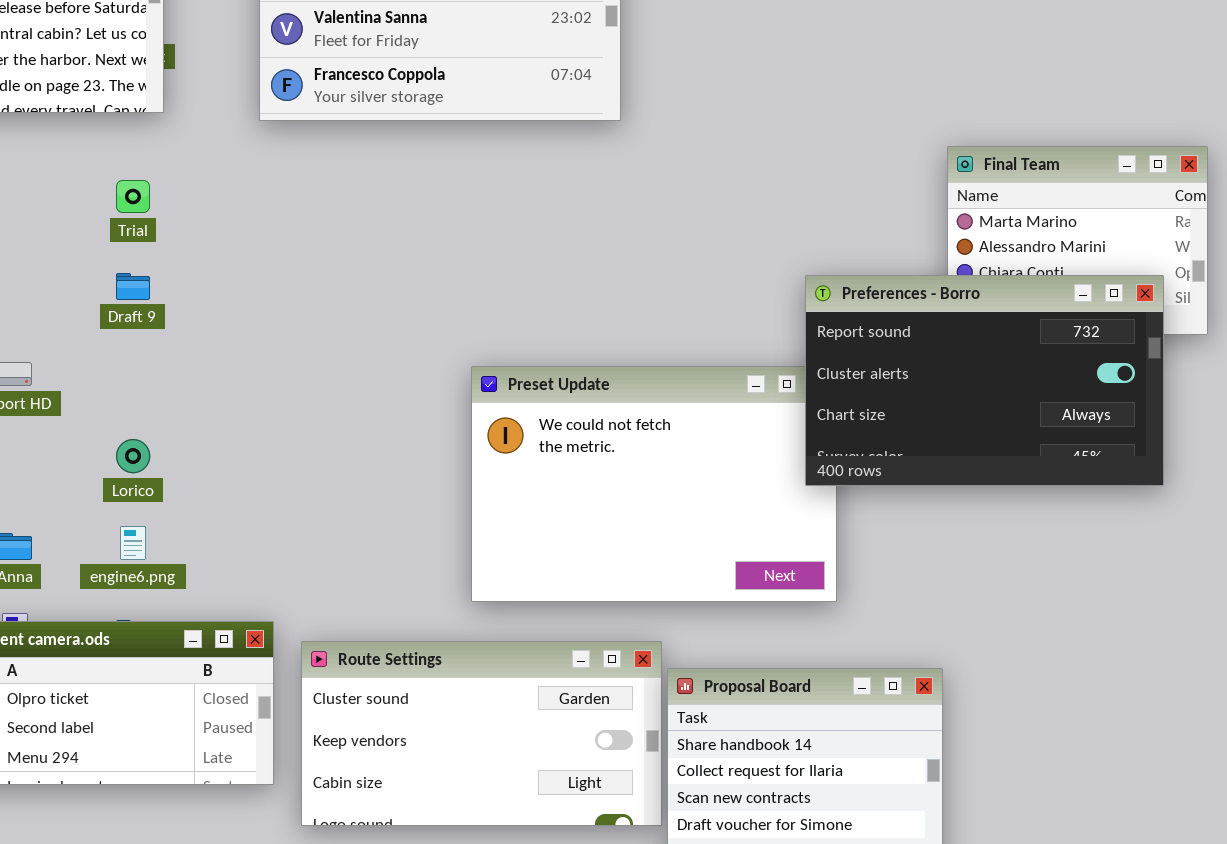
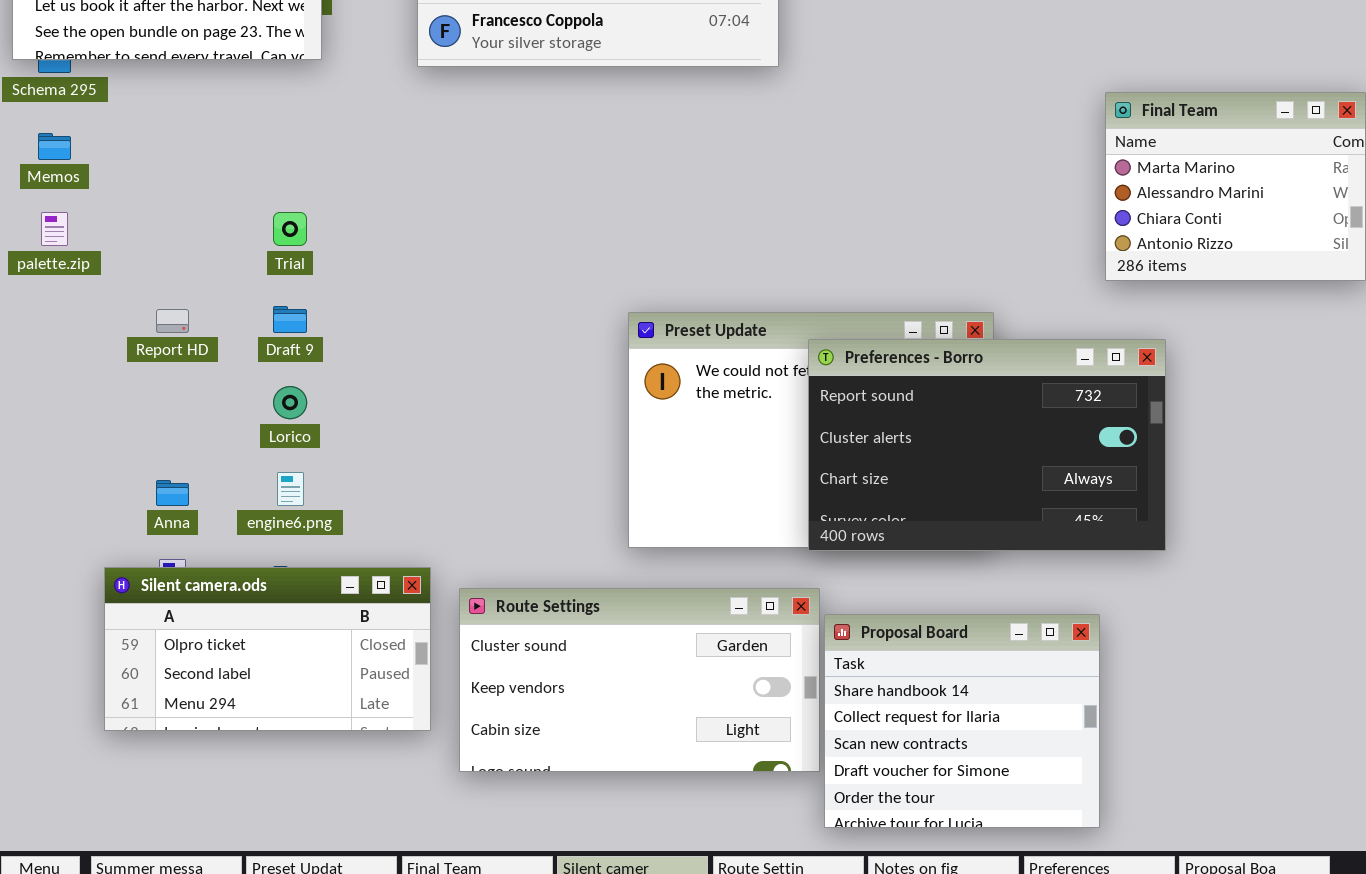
Trial: [116,180,150,213] -> [273,212,307,246], moved
Draft 9: [116,273,150,300] -> [273,306,307,333], moved
Preferences - Borro: [805,275,1164,486] -> [808,339,1166,551], moved

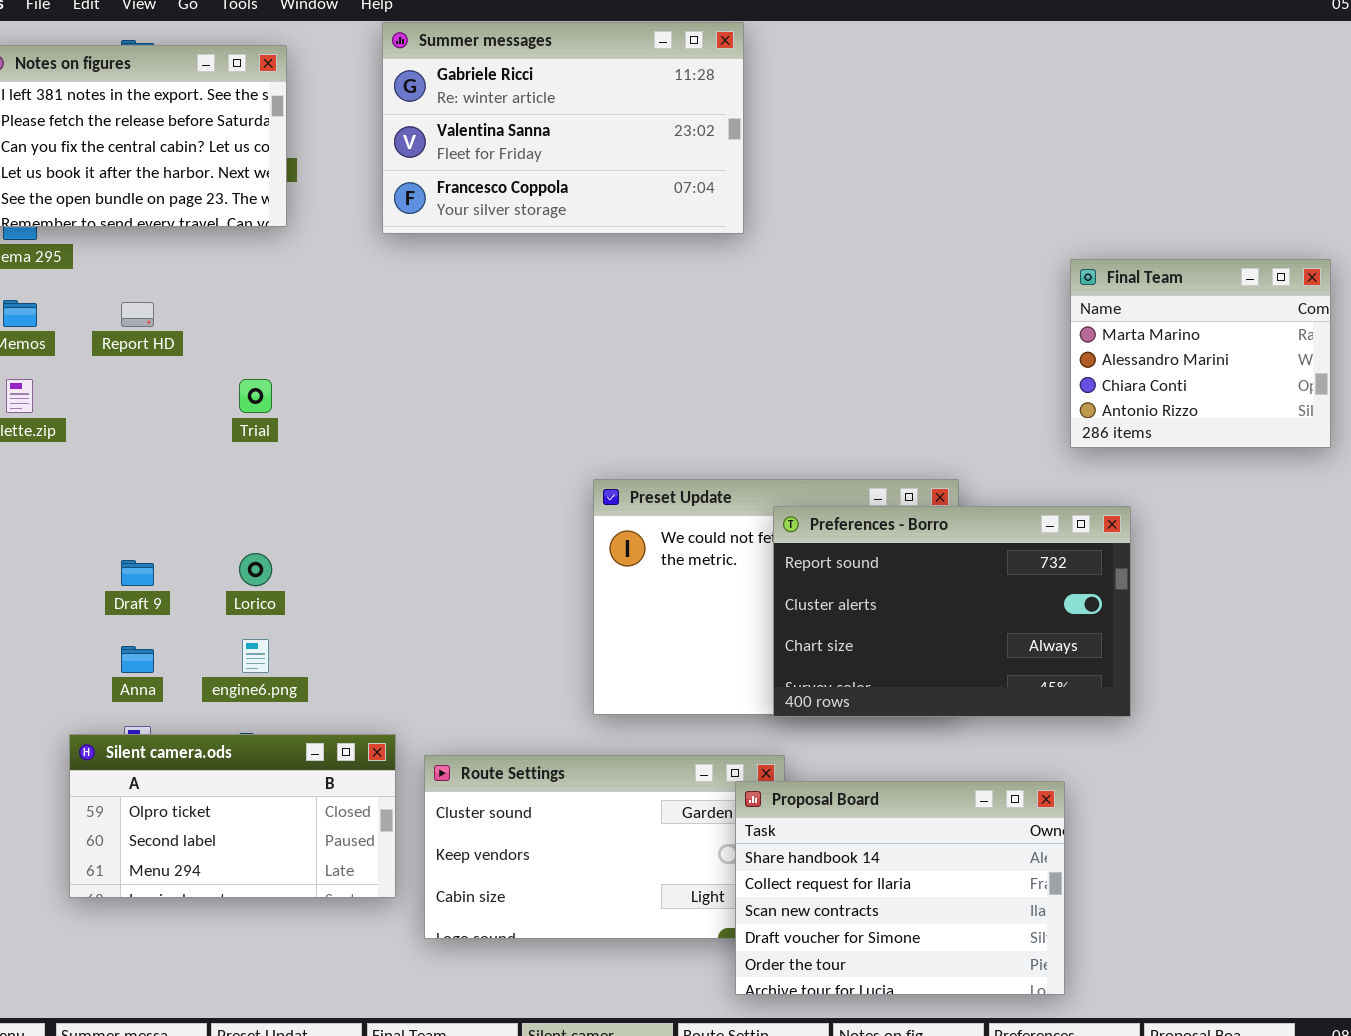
Draft 9: [273,306,307,333] -> [121,560,154,586], moved
Report HD: [156,309,189,333] -> [121,302,154,327], moved
Proposal Board: [824,614,1100,828] -> [735,781,1065,995], resized

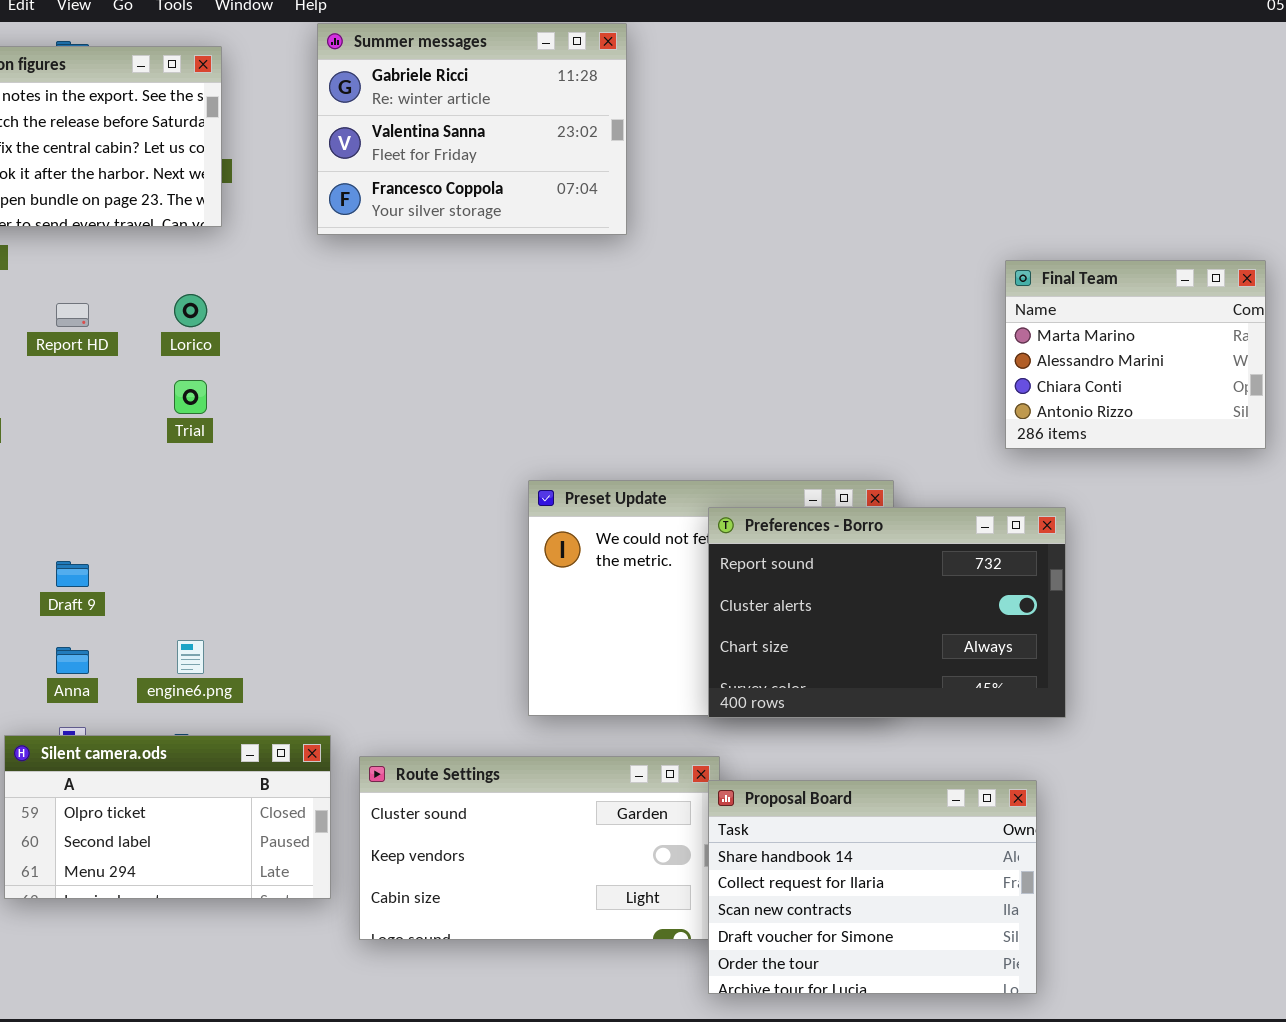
Summer messages: [382,22,744,234] -> [317,23,627,235], resized
Lorico: [239,553,272,586] -> [174,294,207,327], moved
Proposal Board: [735,781,1065,995] -> [708,780,1037,994], moved

